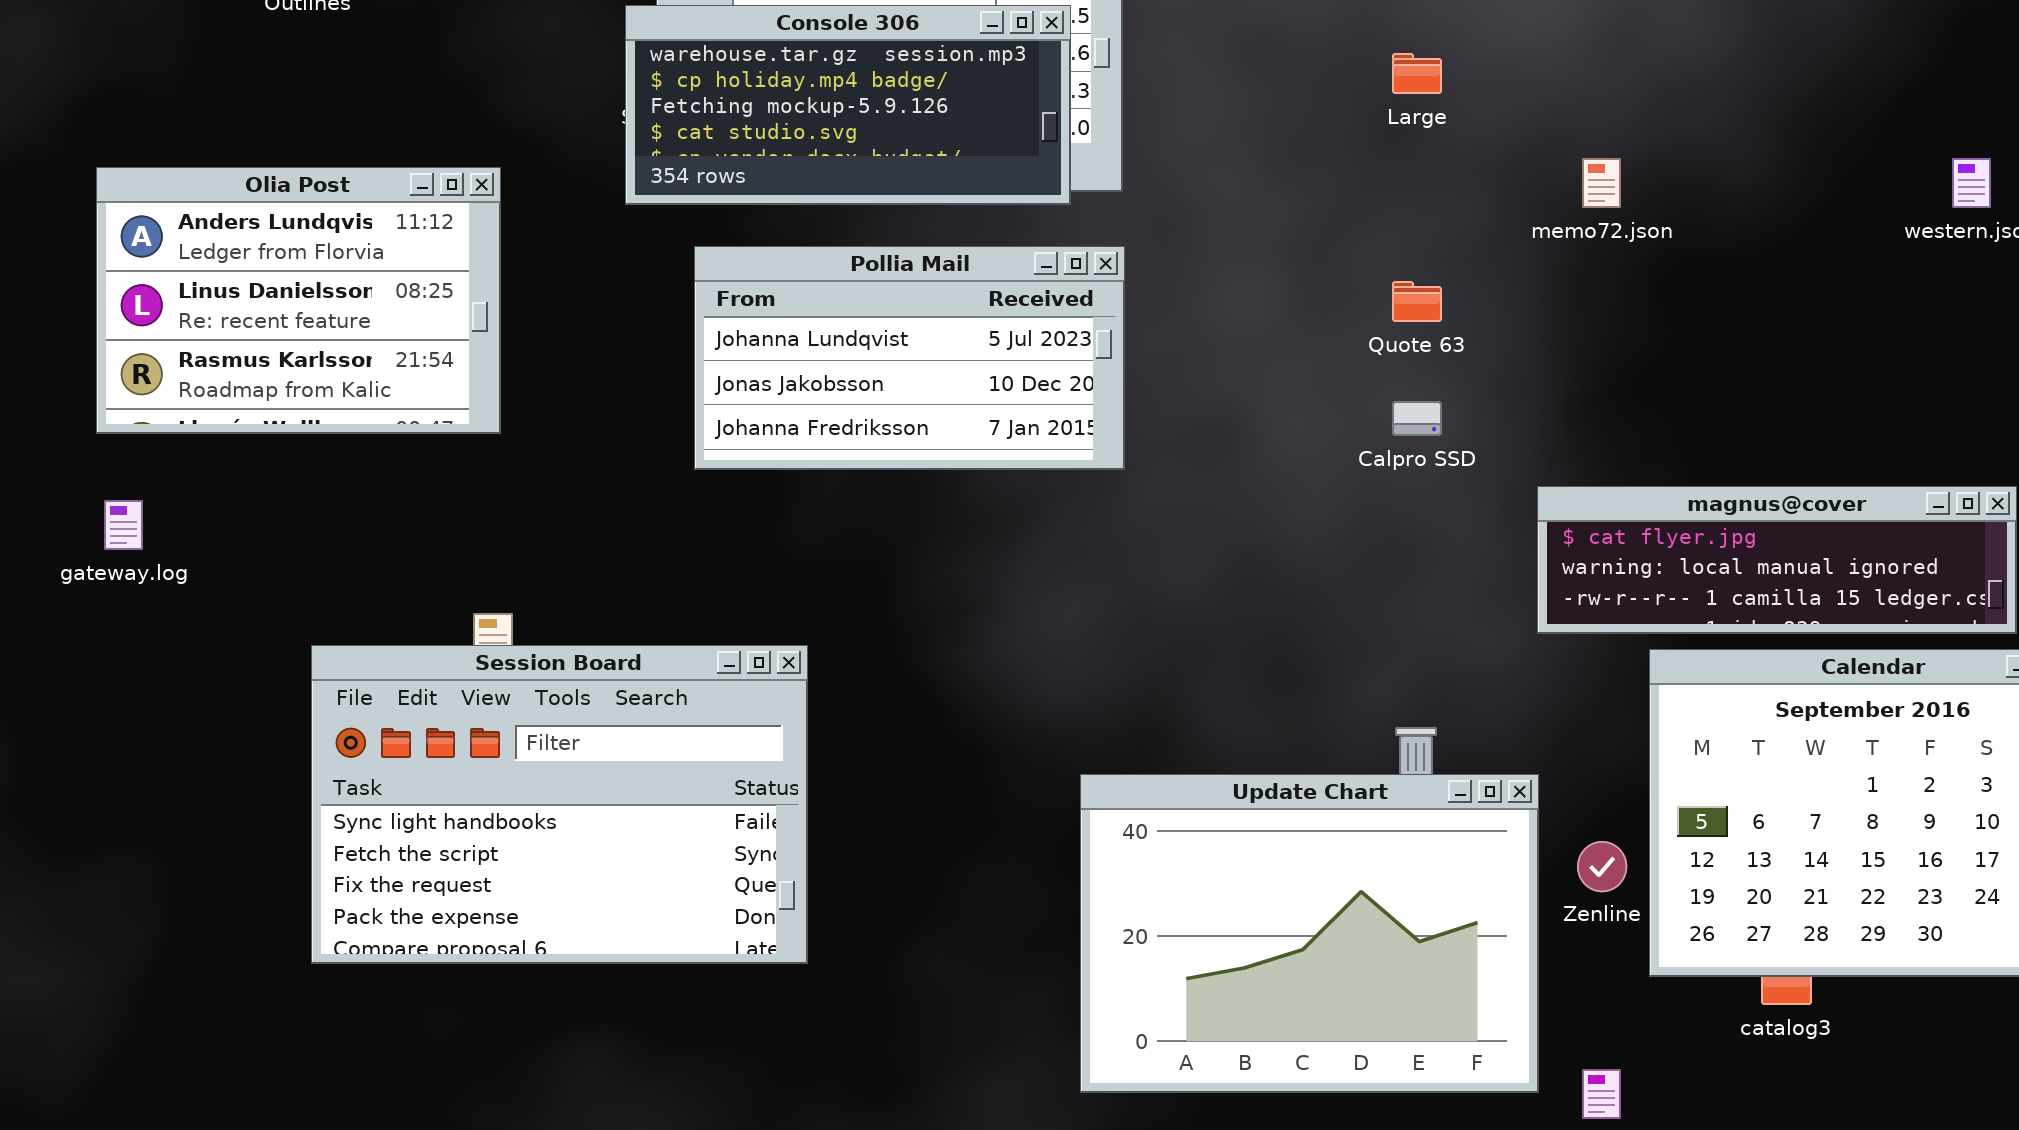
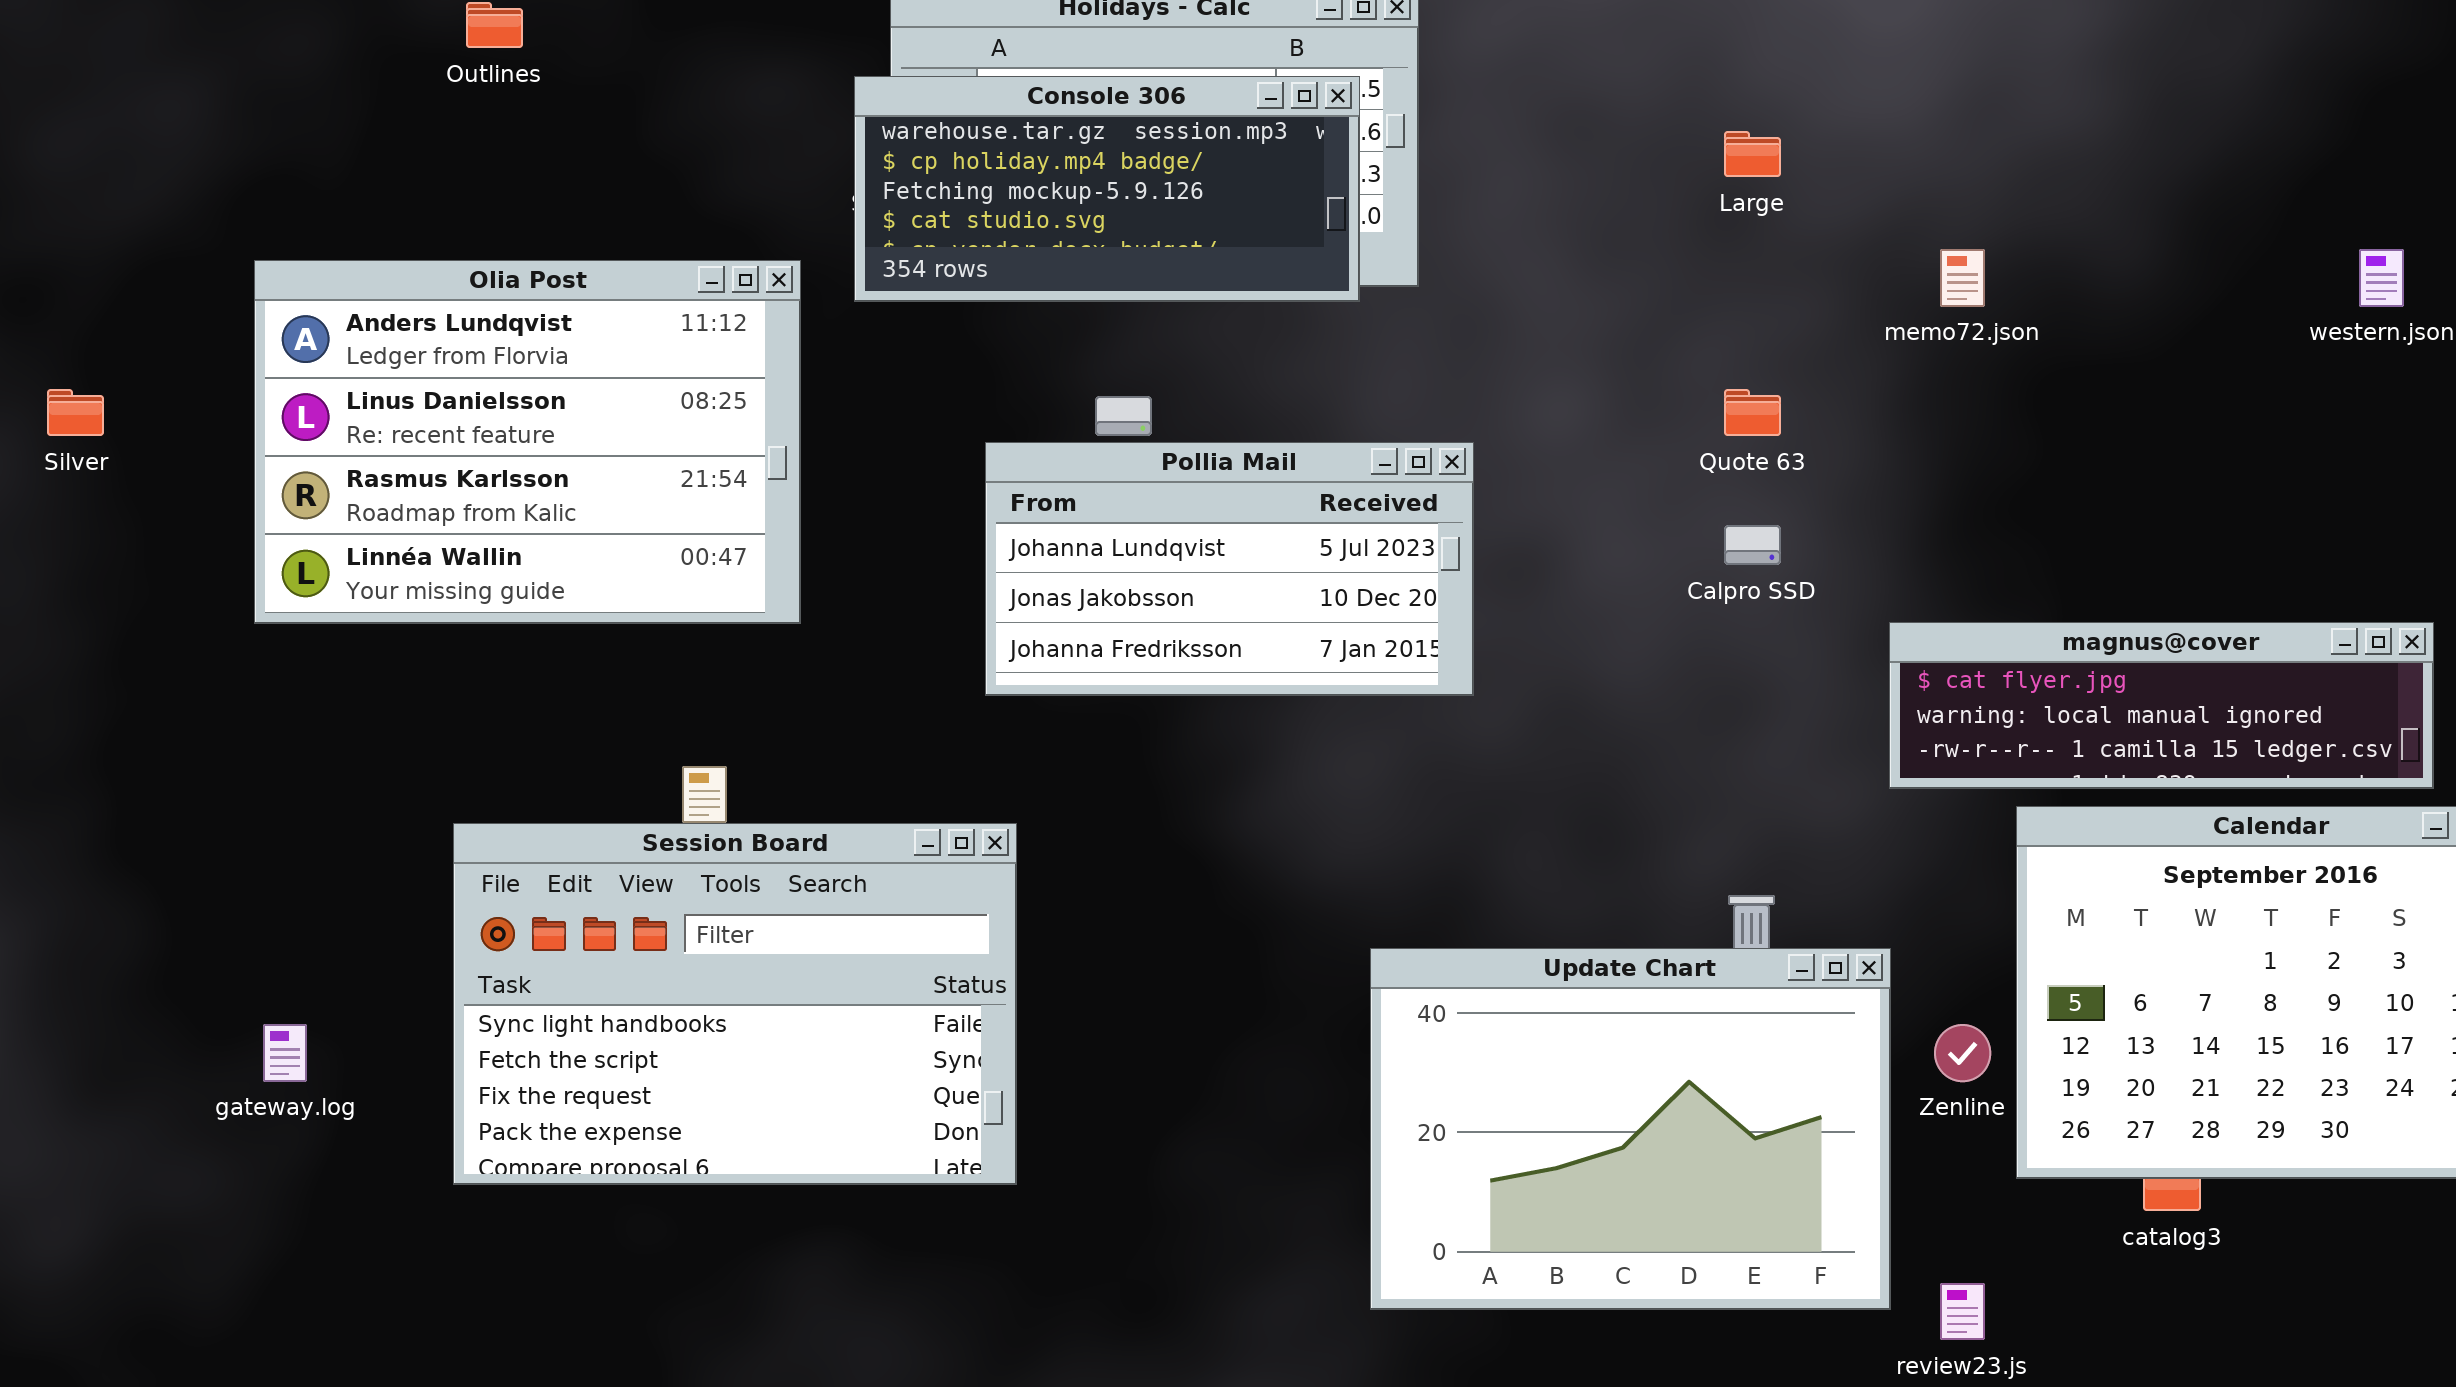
Olia Post: [96,167,501,434] -> [254,260,801,624], resized
Pollia Mail: [694,246,1125,470] -> [985,442,1474,696], moved
gateway.log: [104,500,143,550] -> [263,1024,307,1082], moved
Session Board: [311,645,808,964] -> [453,823,1017,1185], moved

